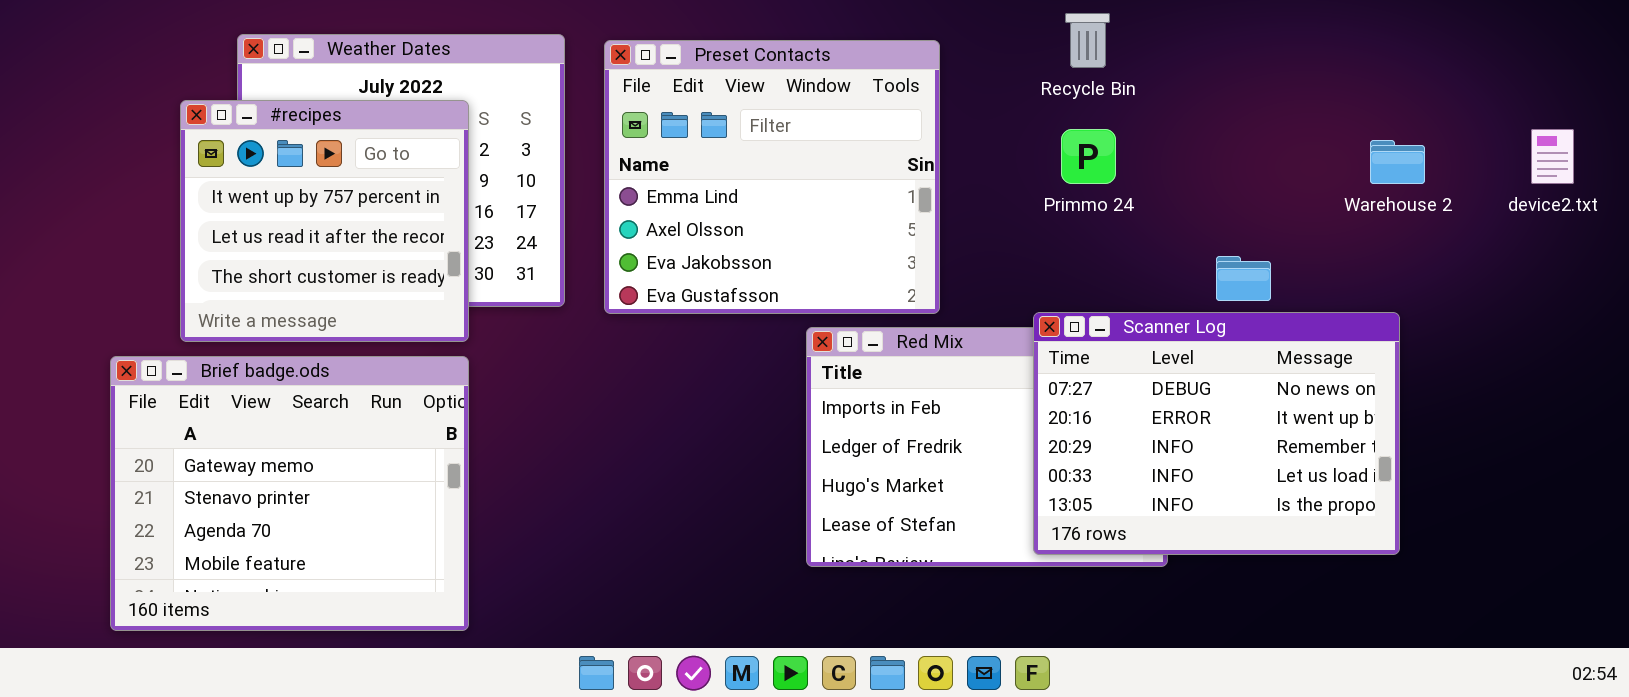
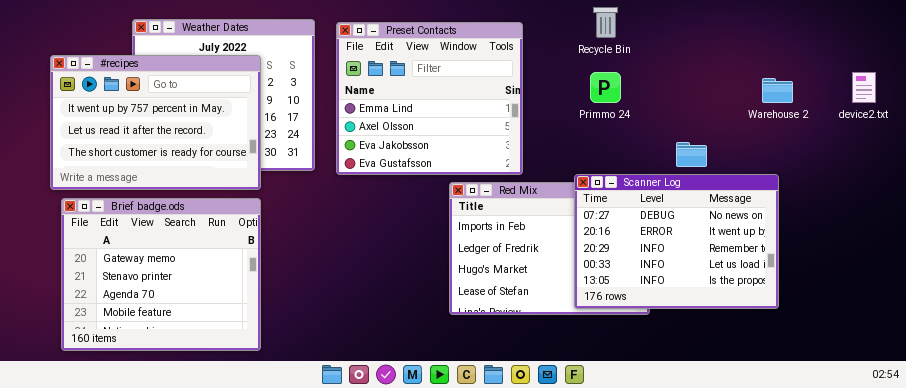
#recipes: [180,100,469,342] -> [50,55,261,190], resized

